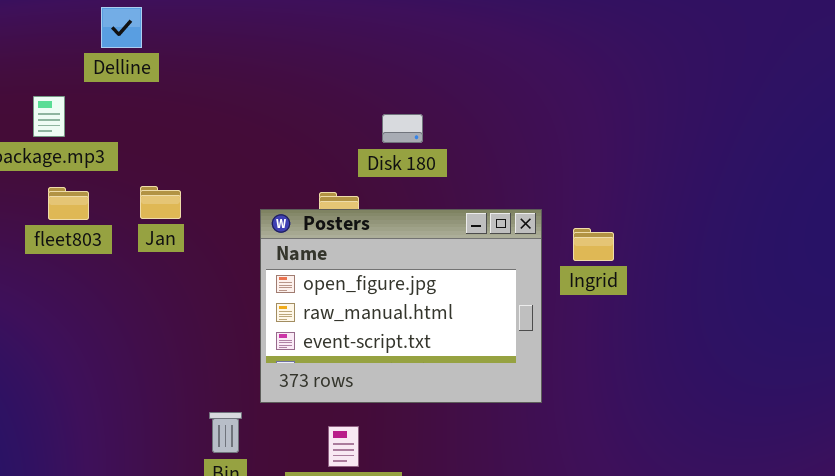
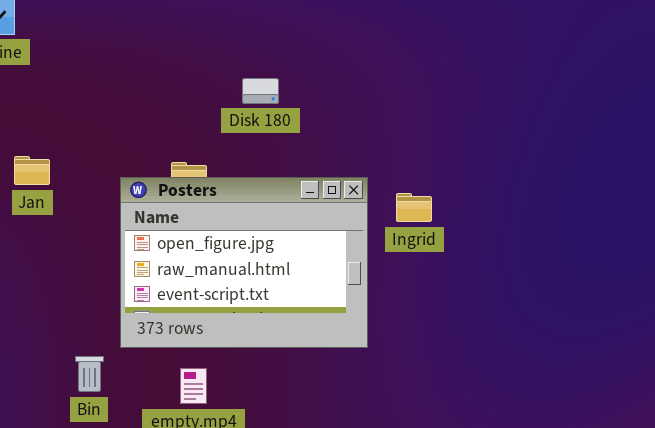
Disk 180: [382,114,423,143] -> [242,78,279,104], moved

